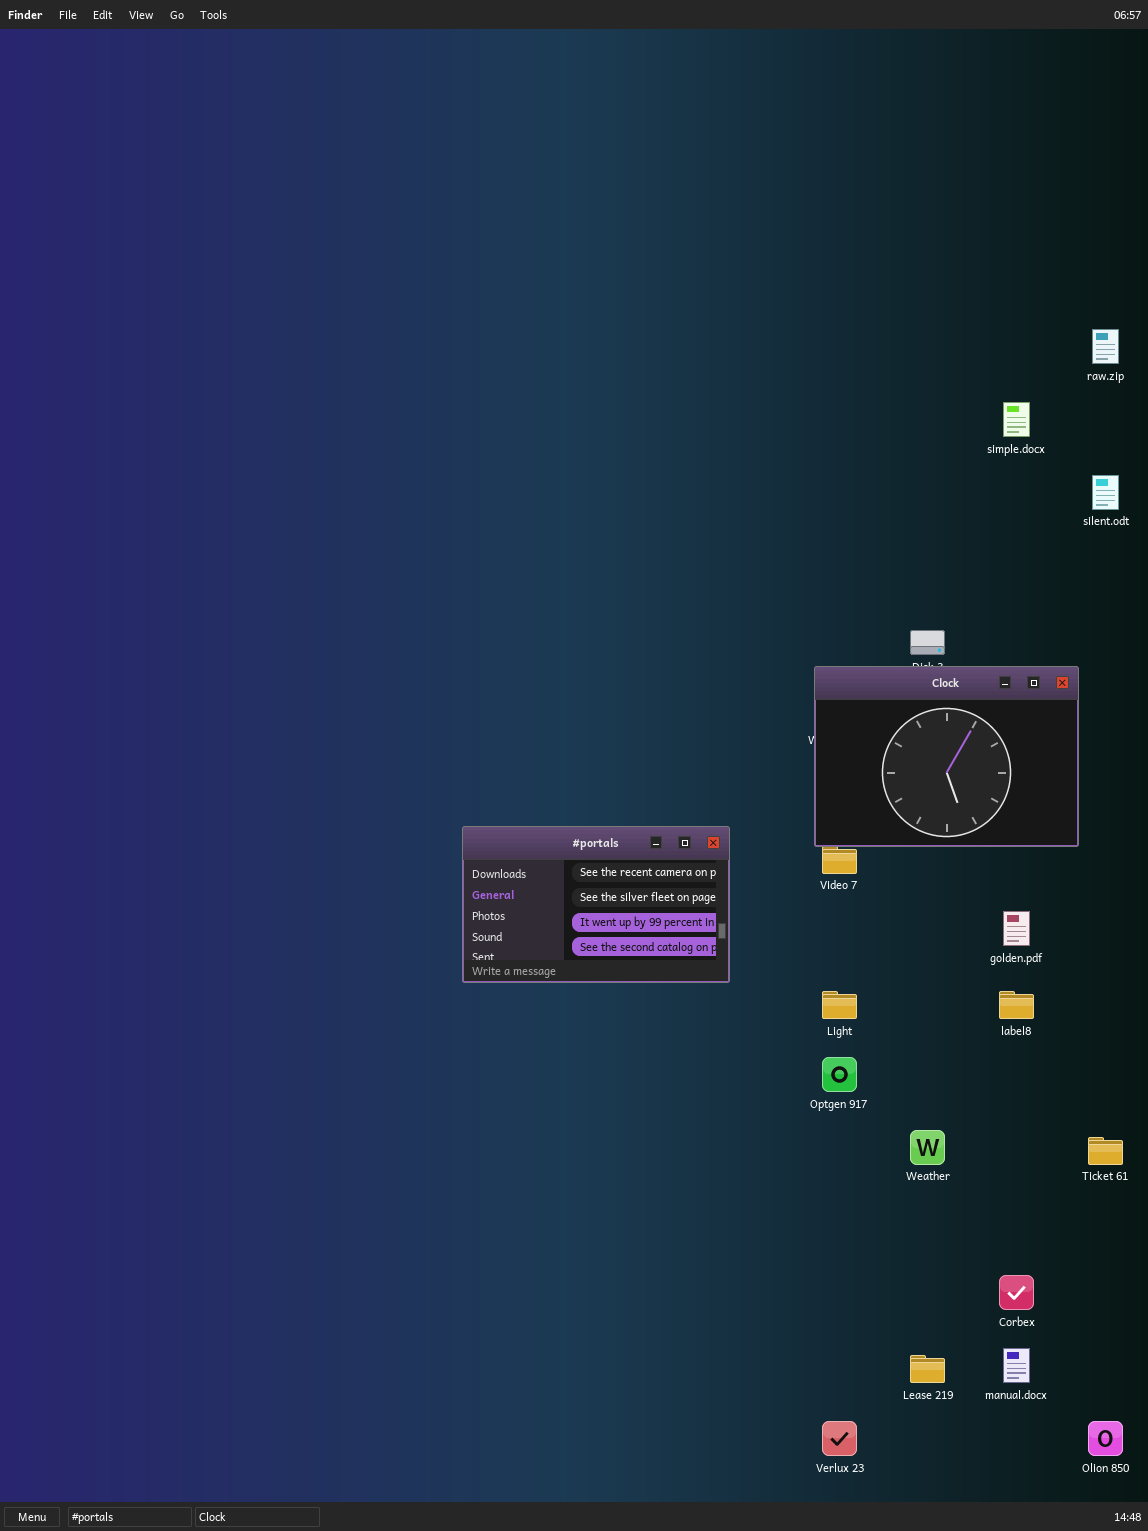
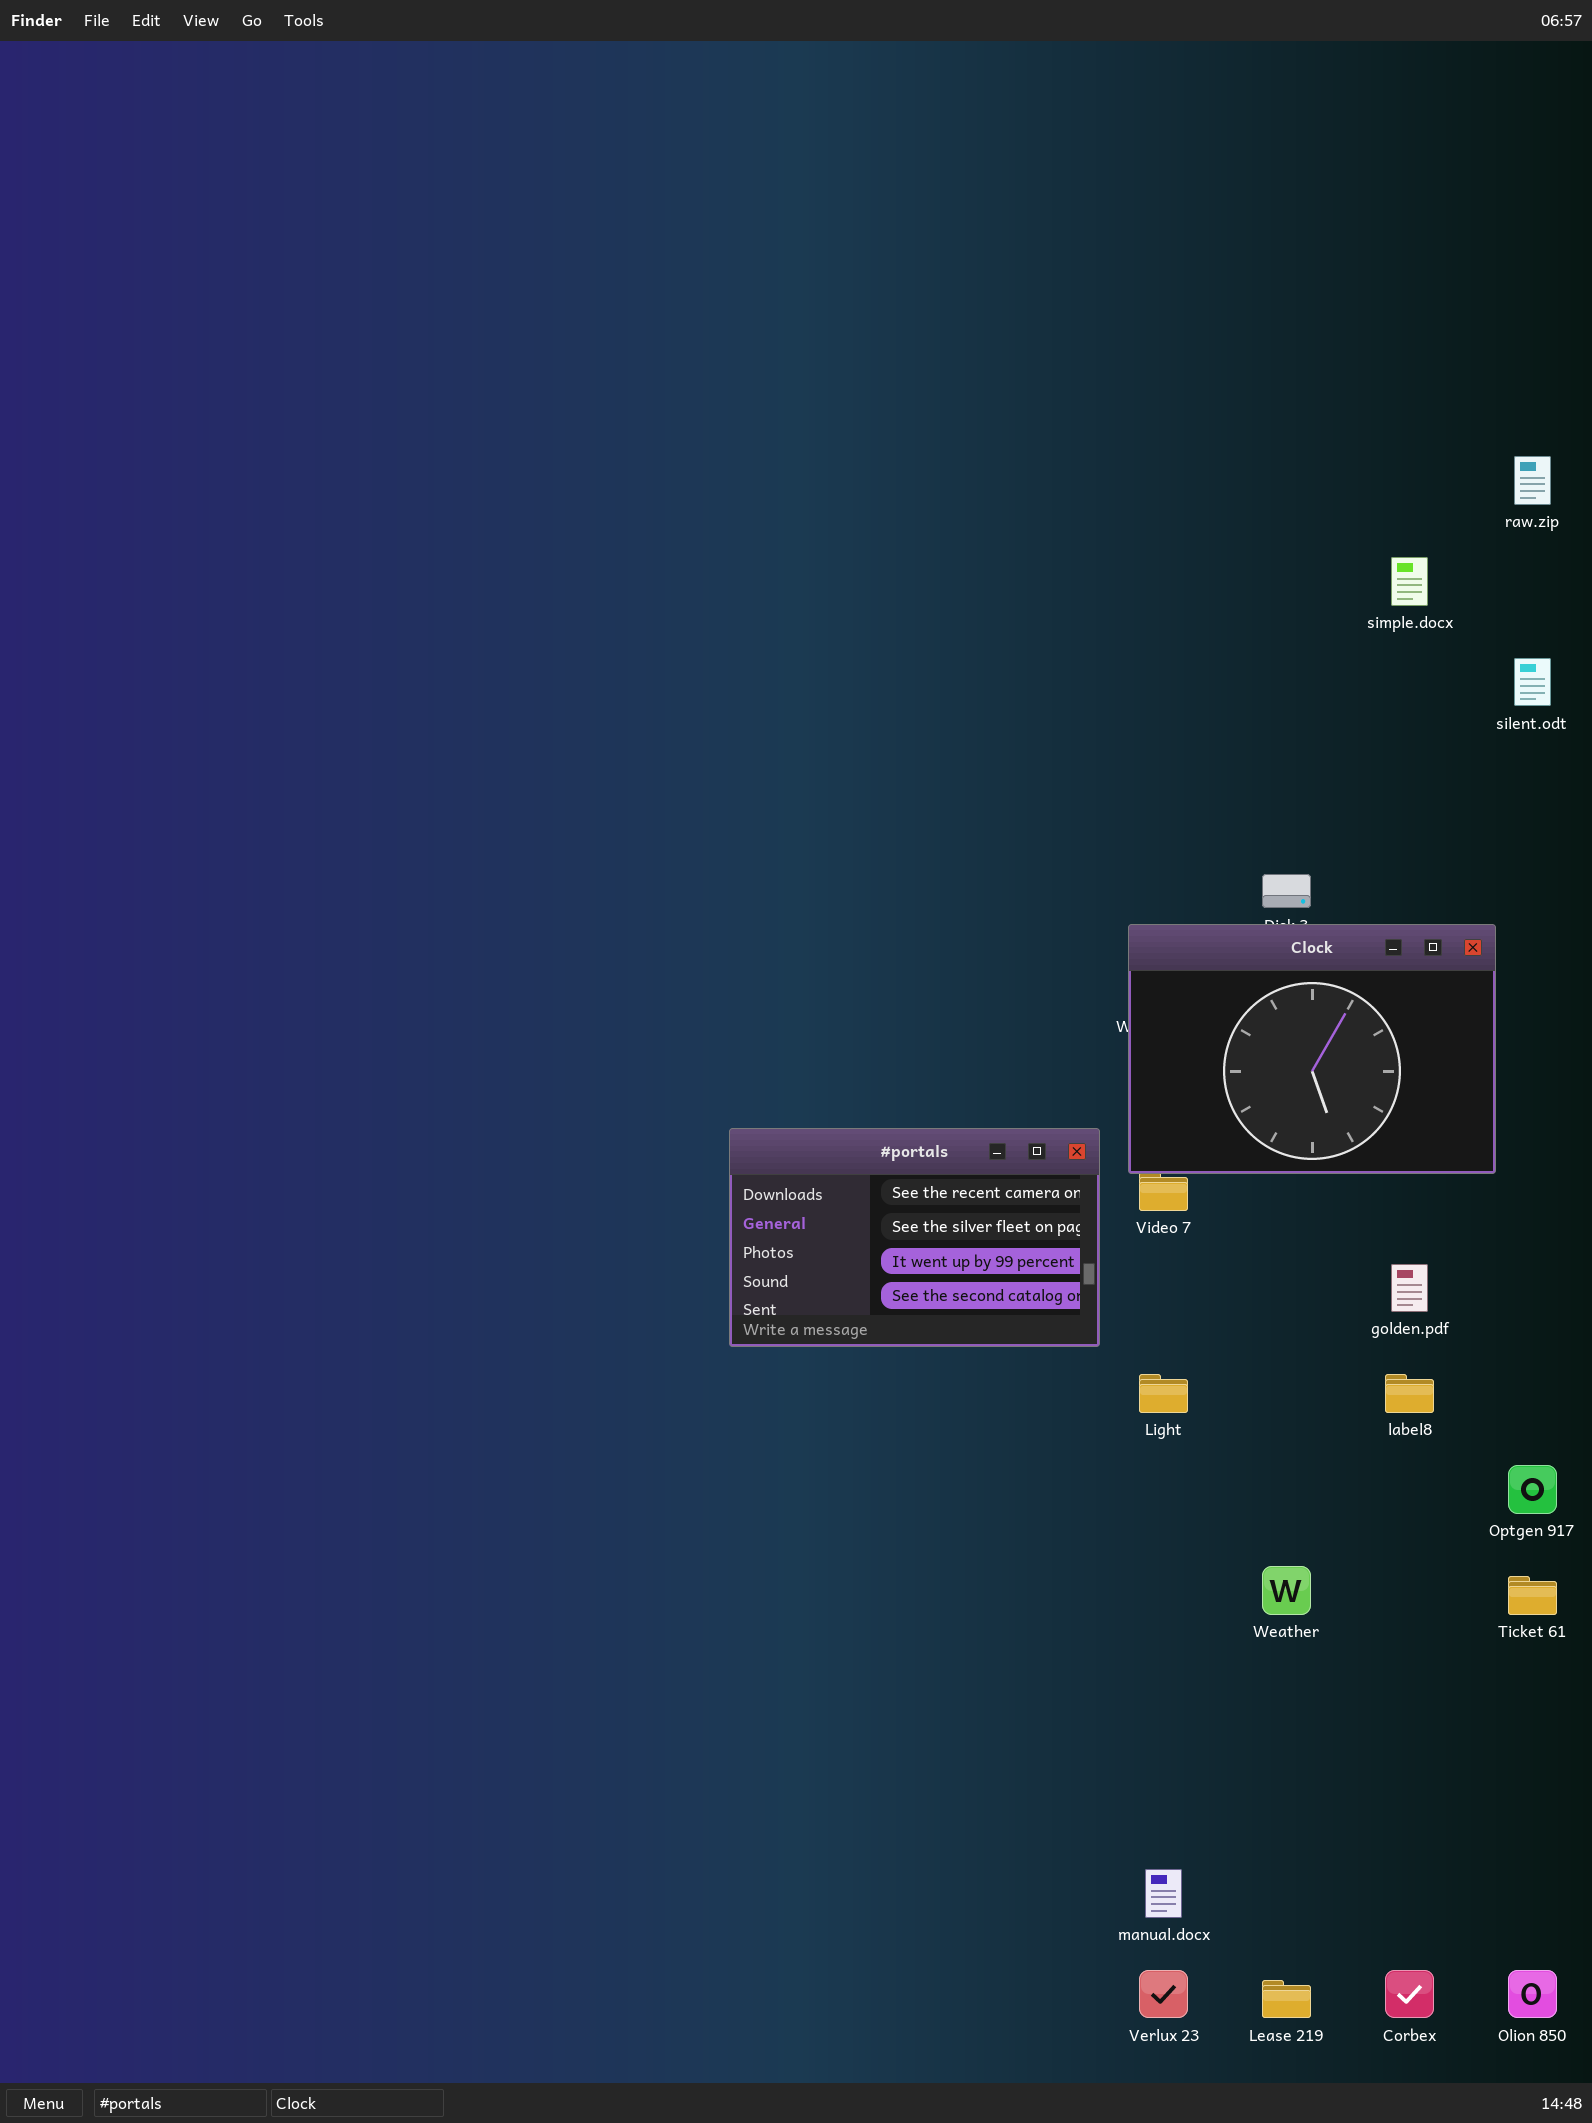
#portals: [462,826,730,983] -> [729,1128,1100,1347], moved
Optgen 917: [822,1057,857,1092] -> [1508,1465,1557,1514], moved
Corbex: [999,1275,1034,1310] -> [1385,1970,1434,2018], moved
manual.docx: [1003,1348,1030,1383] -> [1145,1869,1182,1918], moved
Lease 219: [910,1355,945,1383] -> [1262,1980,1311,2018], moved

